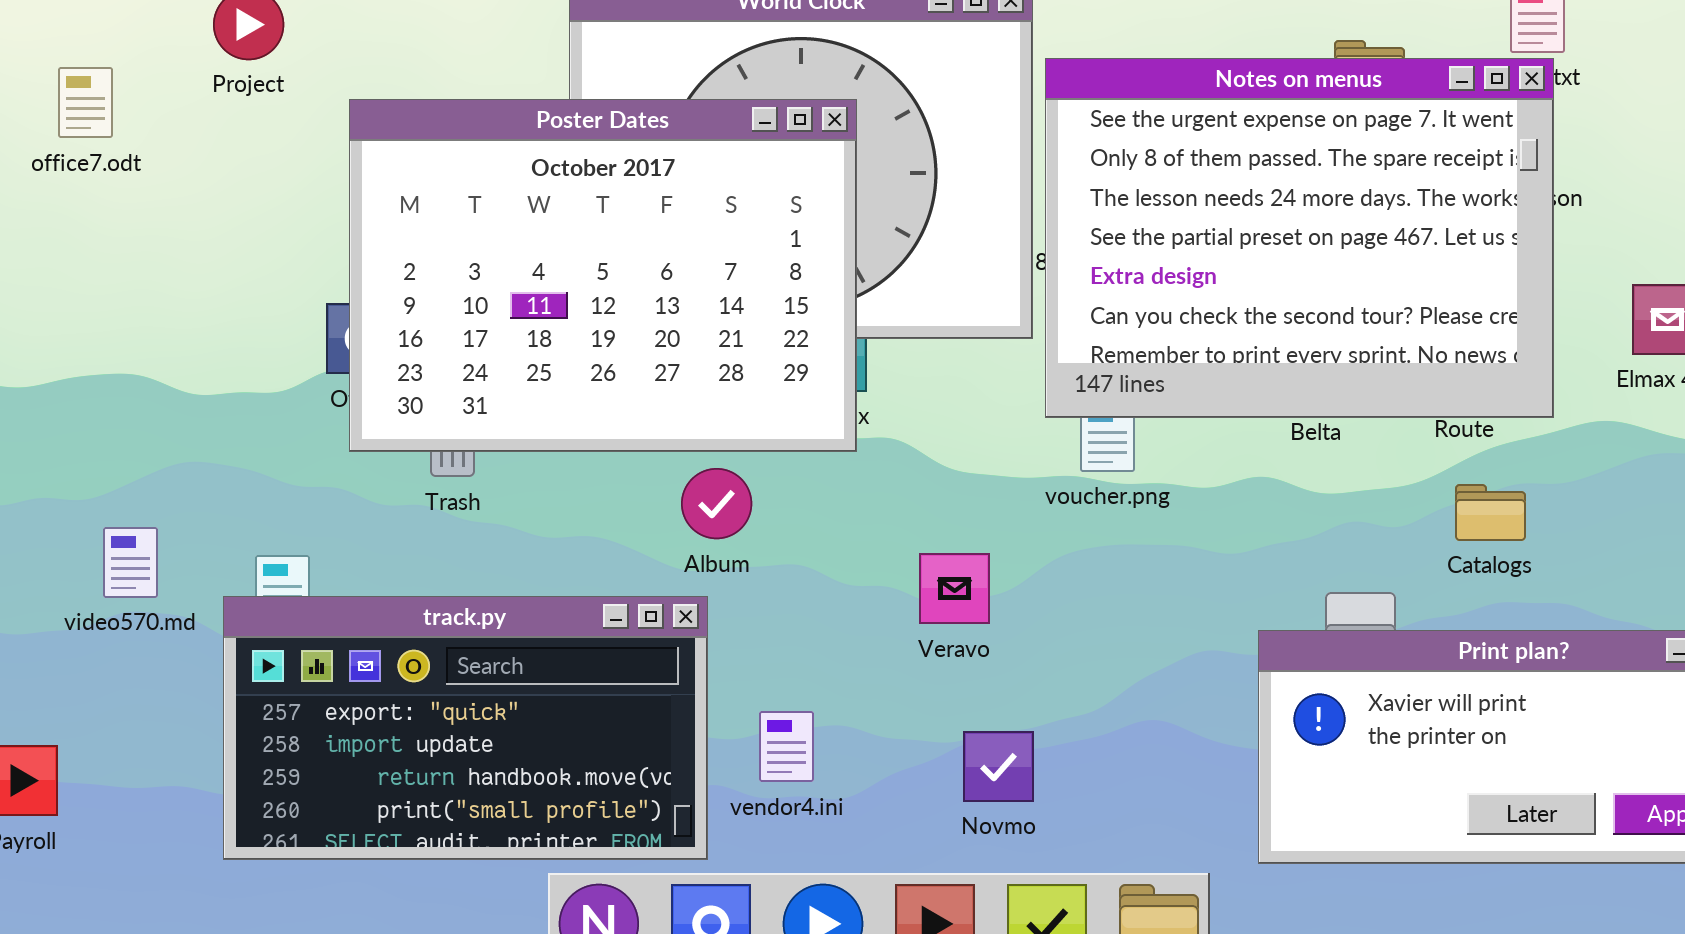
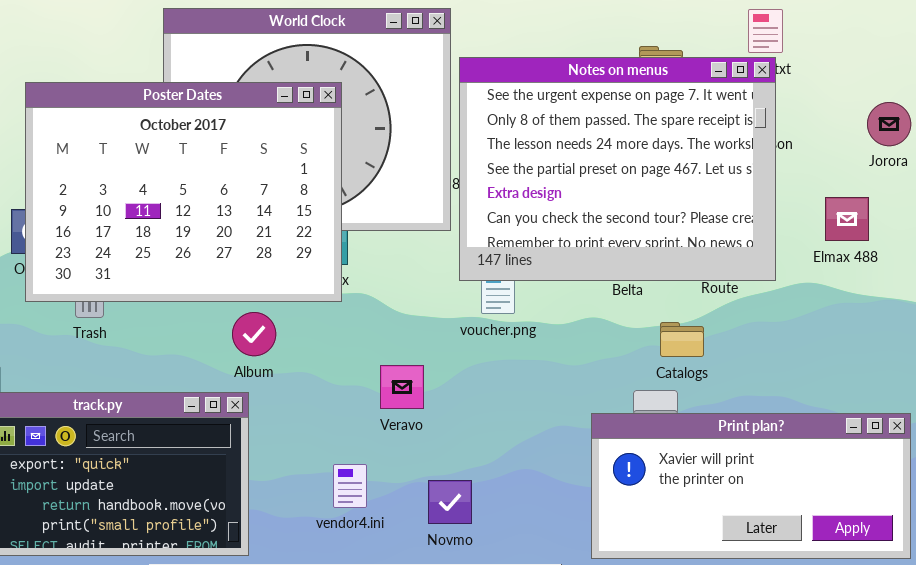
Catalogs: [1455,484,1526,541] -> [660,322,704,357], moved
vendor4.ini: [759,711,814,782] -> [333,464,367,508], moved
Novmo: [963,731,1034,802] -> [428,480,472,524], moved

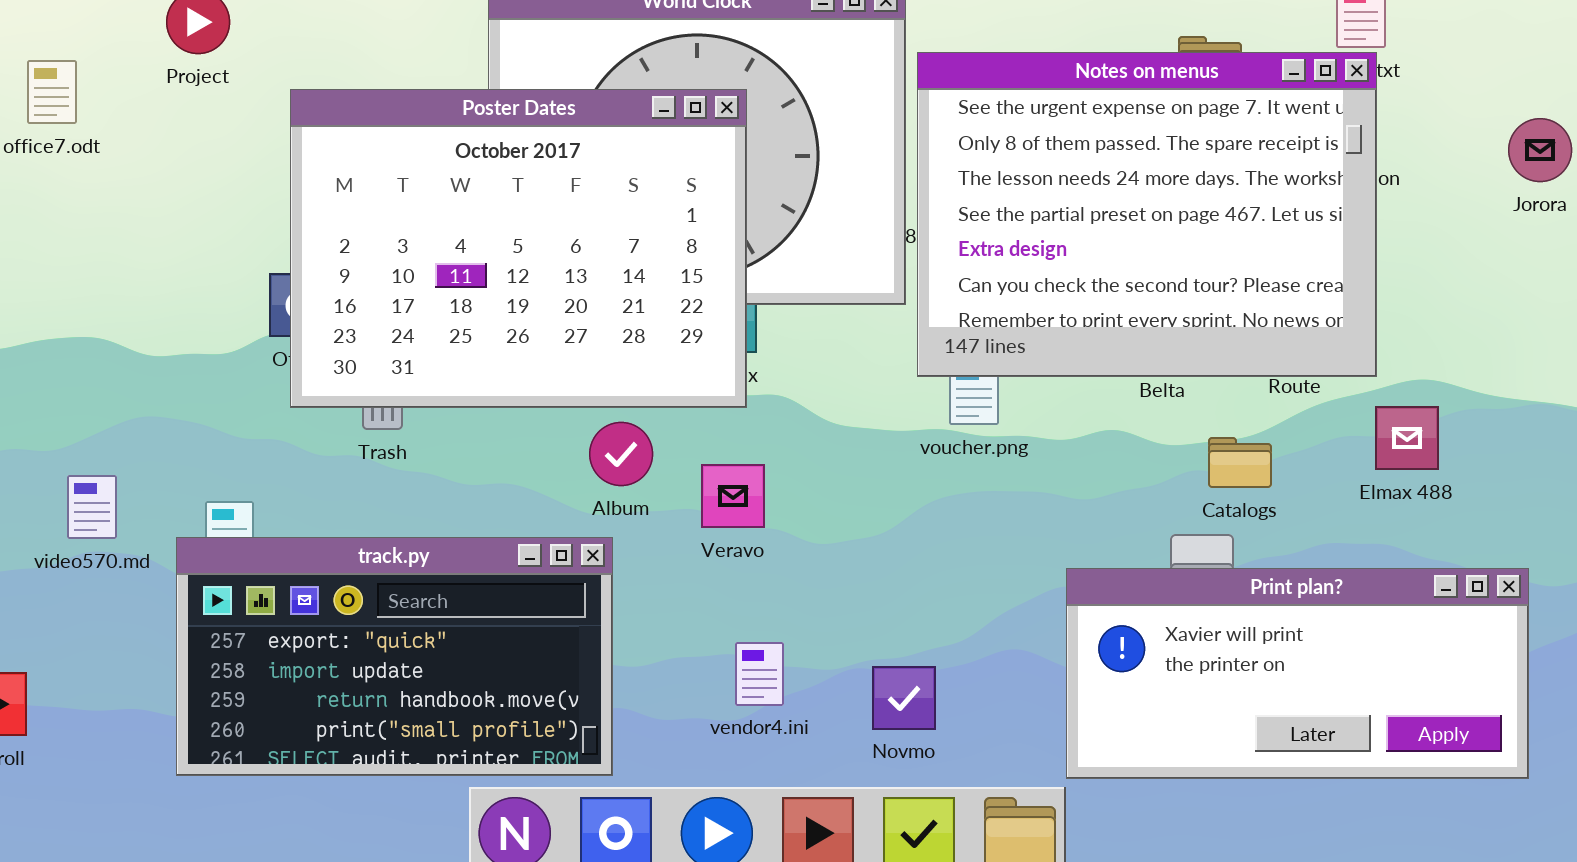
Elmax 488: [825,197,869,241] -> [1375,406,1439,470], moved
Veravo: [380,365,424,409] -> [701,464,765,528], moved
Print plan?: [591,413,911,559] -> [1066,568,1529,779], moved

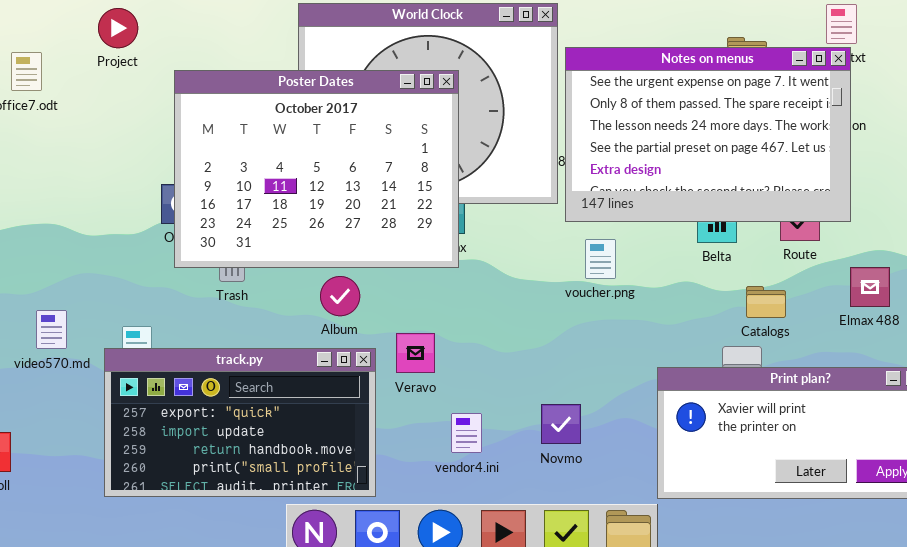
Notes on menus: [917,52,1377,377] -> [565,47,851,222], resized
Album: [589,422,653,486] -> [320,276,360,316], moved
Veravo: [701,464,765,528] -> [396,333,435,373], moved
Novmo: [872,666,936,730] -> [541,404,581,444], moved

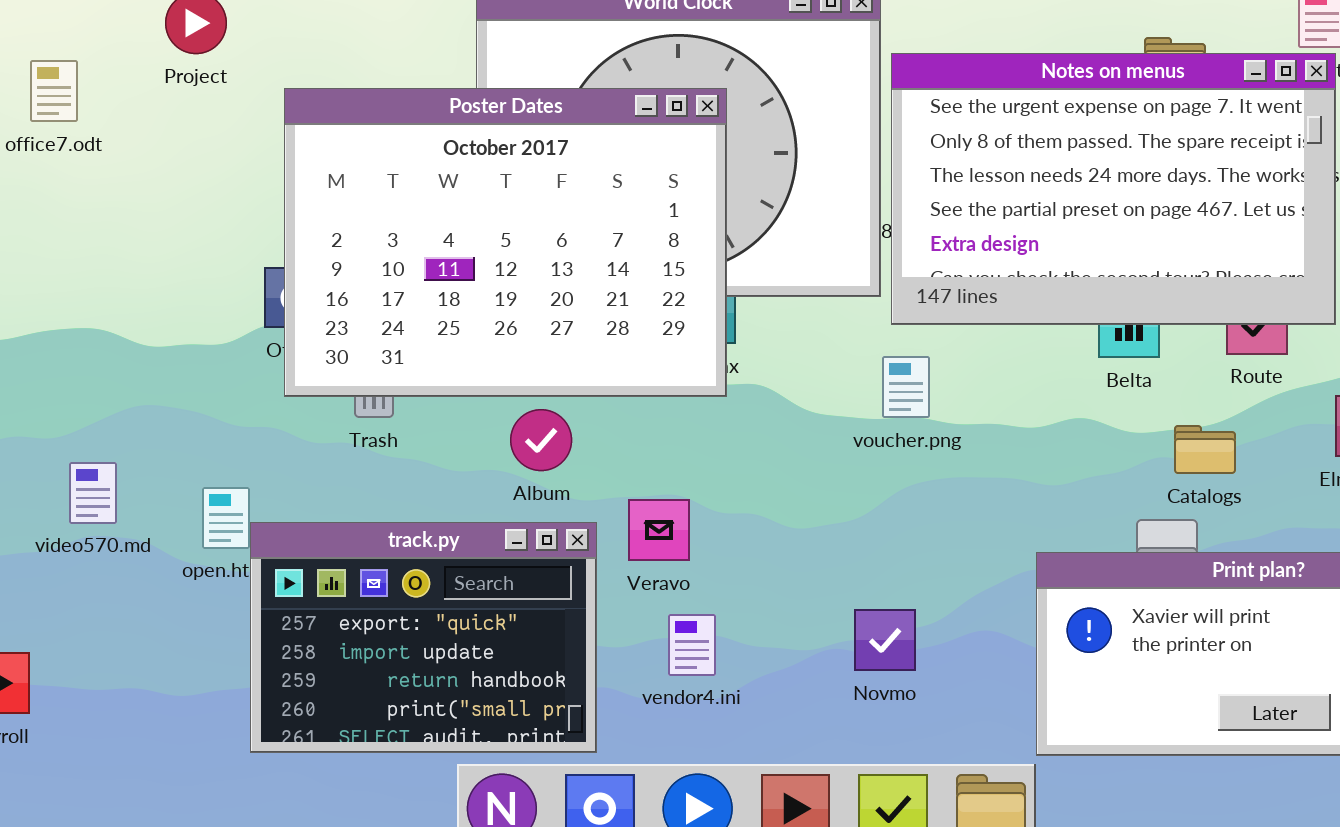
voucher.png: [585,239,616,279] -> [882,356,930,418], moved
track.py: [104,348,376,497] -> [250,522,597,753], resized
vendor4.ini: [451,413,482,453] -> [668,614,716,676], moved

